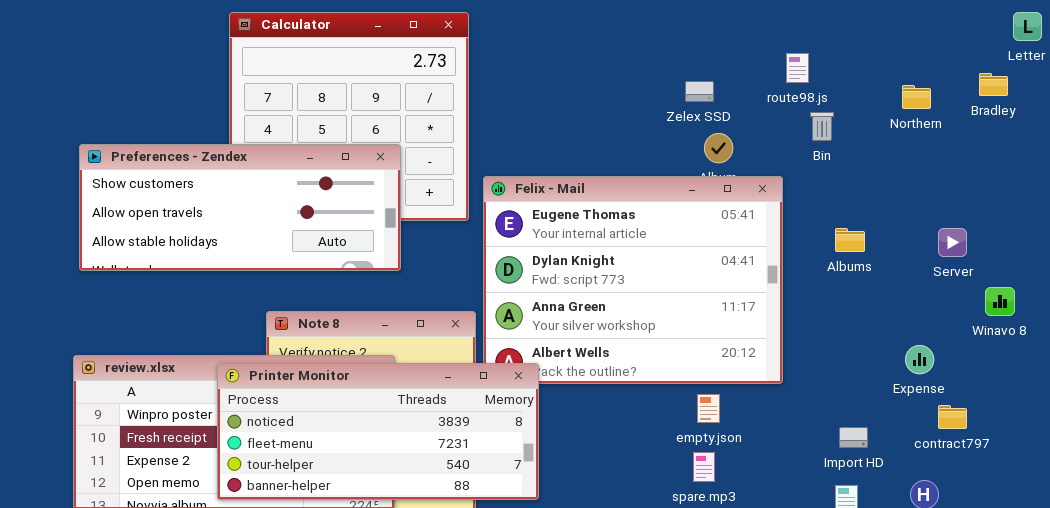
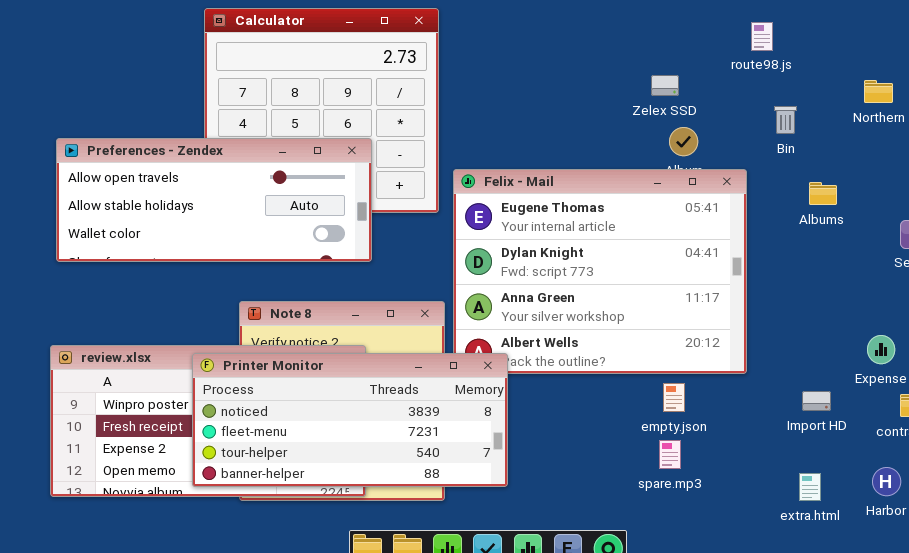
route98.js: [786,53,809,83] -> [751,22,773,51], moved
Preferences - Zendex: [79,144,401,271] -> [56,138,372,262], scrolled down 1 row
Albums: [835,228,865,252] -> [809,182,837,205], moved
Import HD: [839,427,868,448] -> [802,391,831,411], moved

